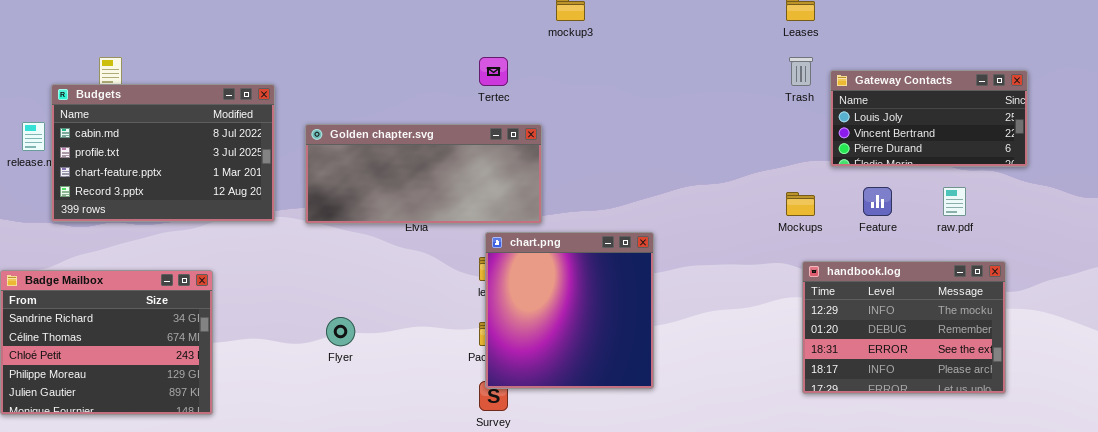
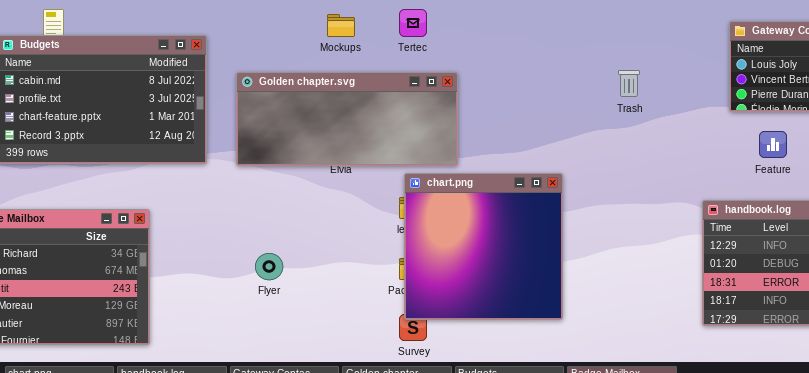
Trash: [789,57,813,86] -> [618,70,640,97], moved
Mockups: [786,192,815,216] -> [327,14,355,37], moved

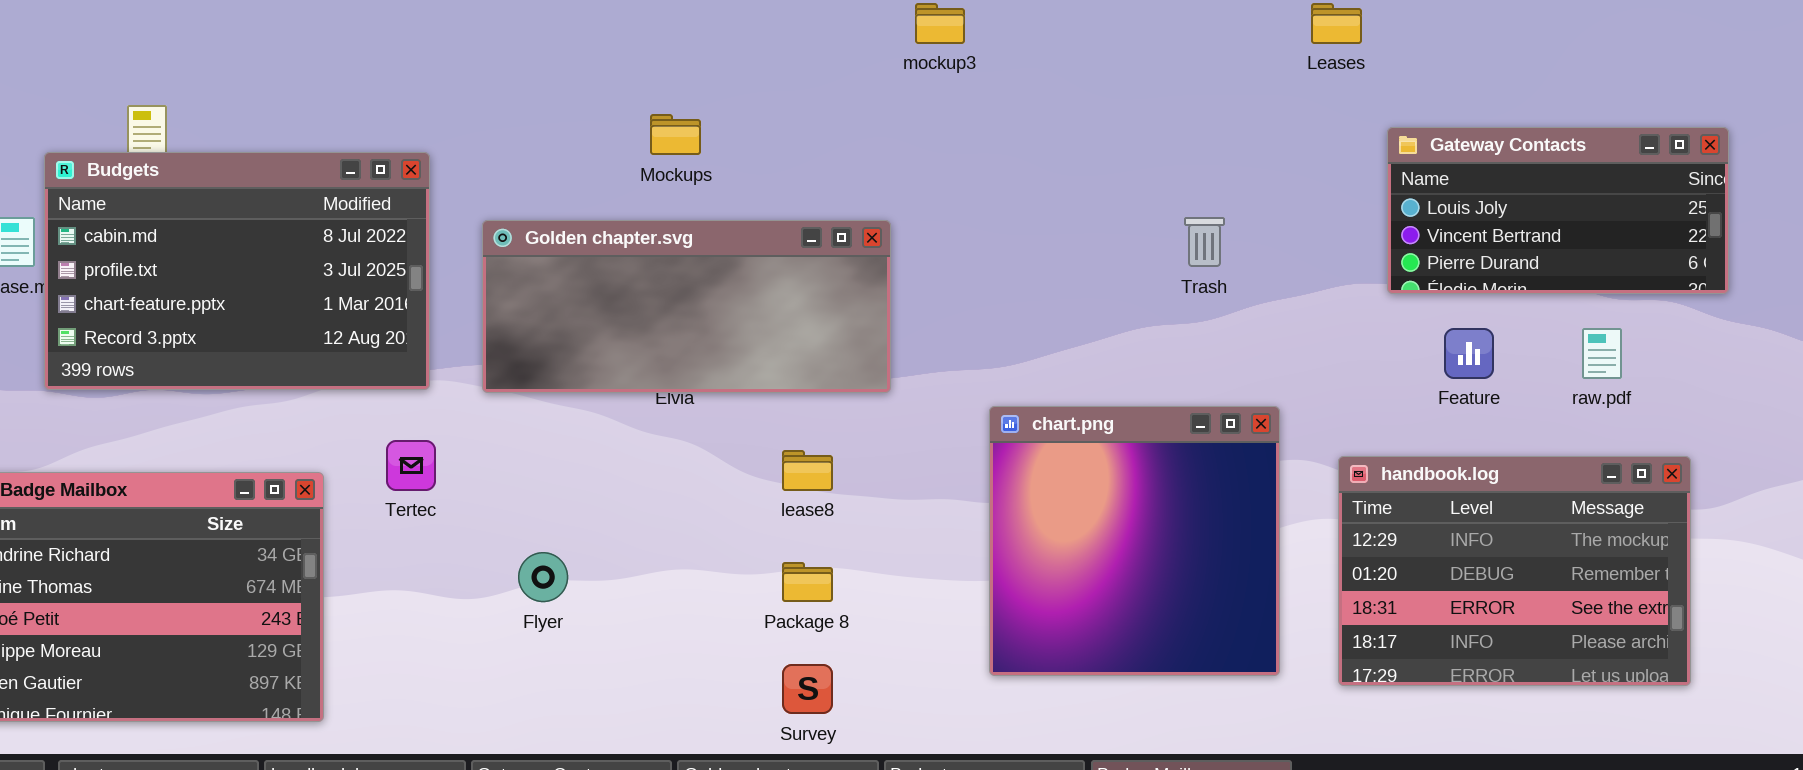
Tertec: [399,9,427,37] -> [386,440,436,491], moved
chart.png: [404,173,563,320] -> [989,406,1280,676], moved

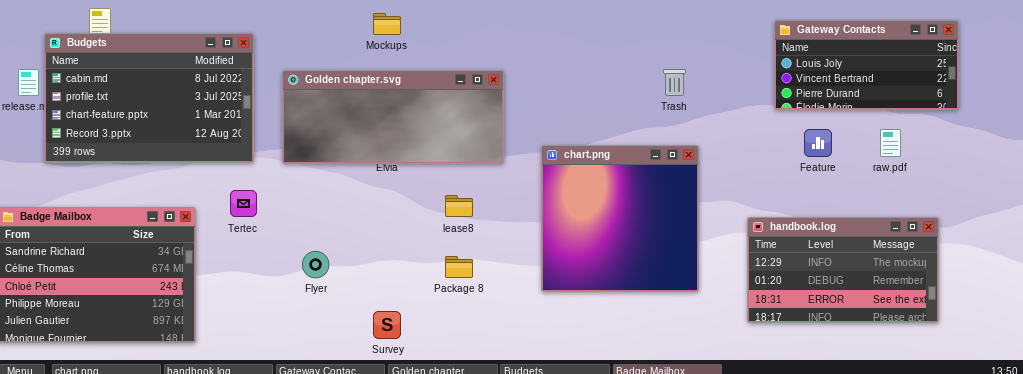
chart.png: [989,406,1280,676] -> [541,145,699,292], moved
handbook.log: [1338,456,1691,686] -> [747,217,939,323], resized
Survey: [782,664,833,714] -> [373,311,401,339], moved

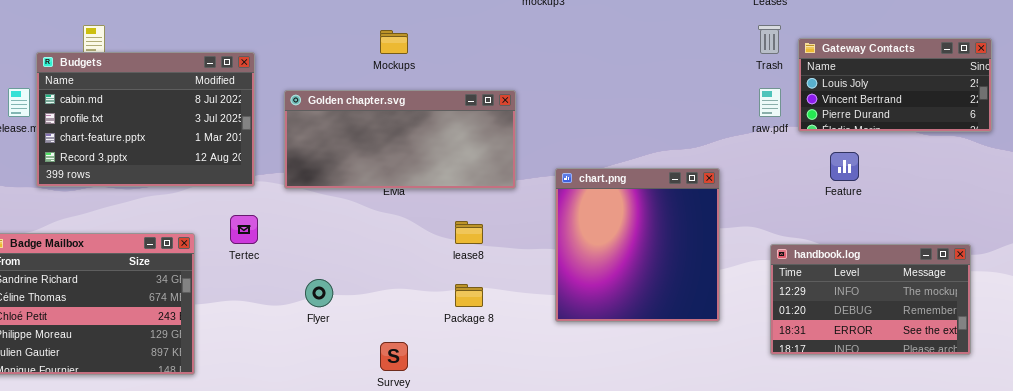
Trash: [663,69,686,96] -> [758,25,781,54], moved
raw.pdf: [880,129,901,157] -> [759,88,781,117], moved

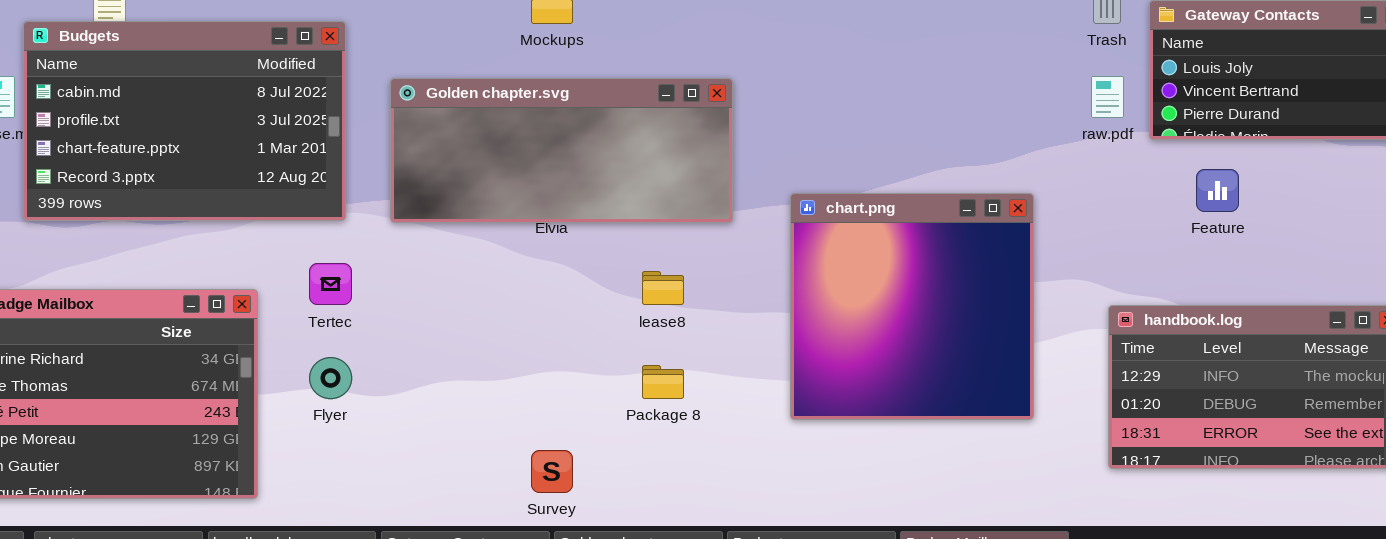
Flyer: [305,279,333,307] -> [309,357,352,399], moved

